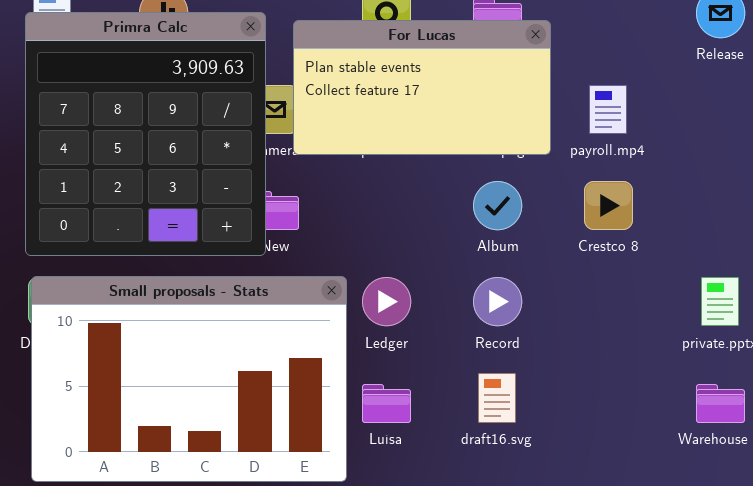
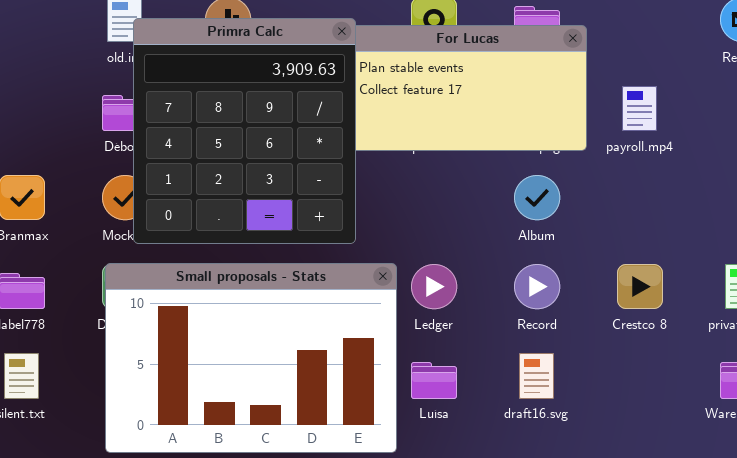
Primra Calc: [25,12,266,256] -> [133,18,356,244], moved
Crestco 8: [584,181,633,230] -> [617,264,663,309], moved

